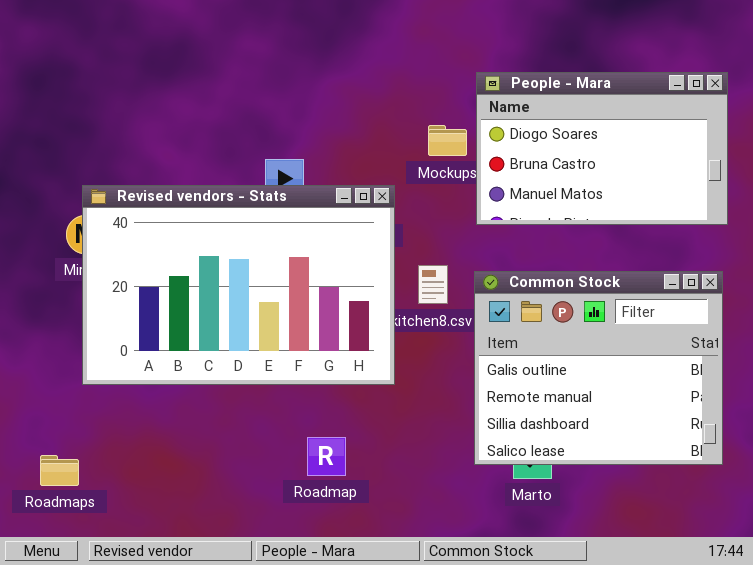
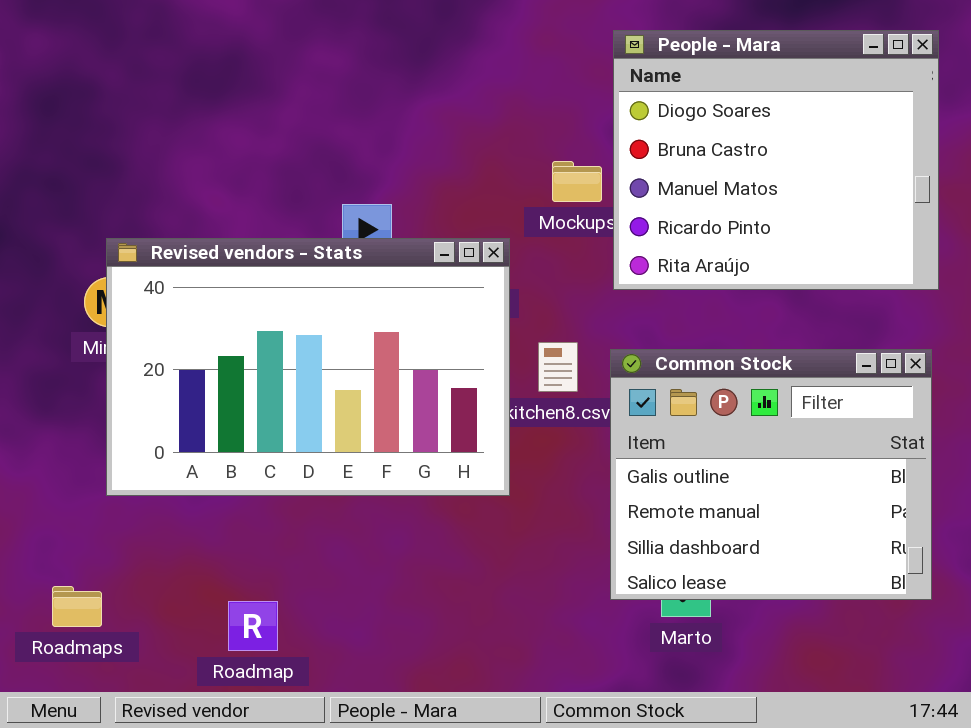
People - Mara: [476,72,728,225] -> [613,30,939,290], resized
Roadmap: [307,437,346,476] -> [228,601,278,651], moved

